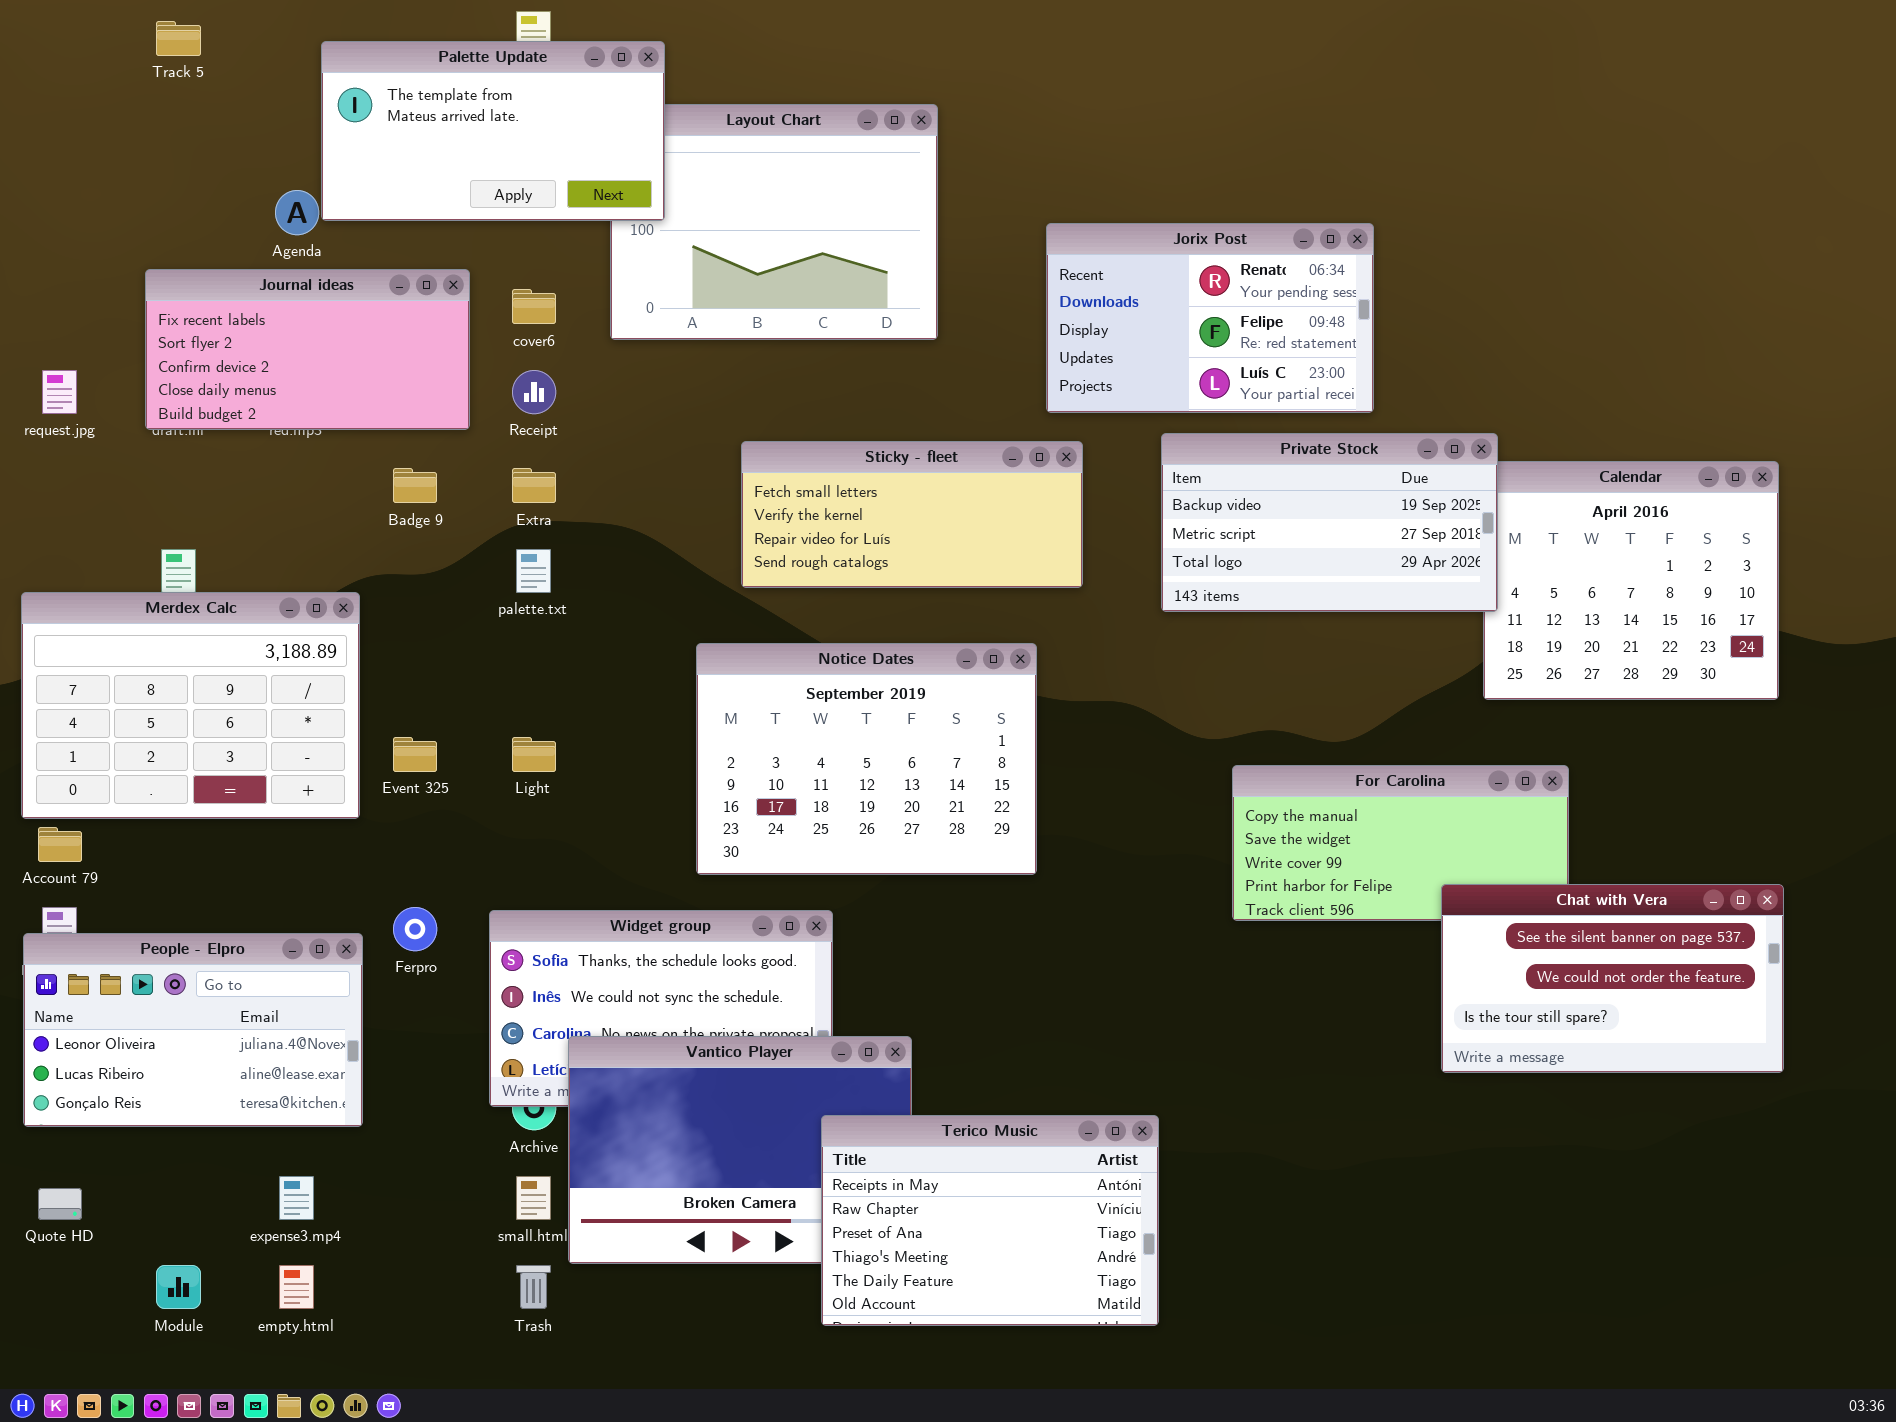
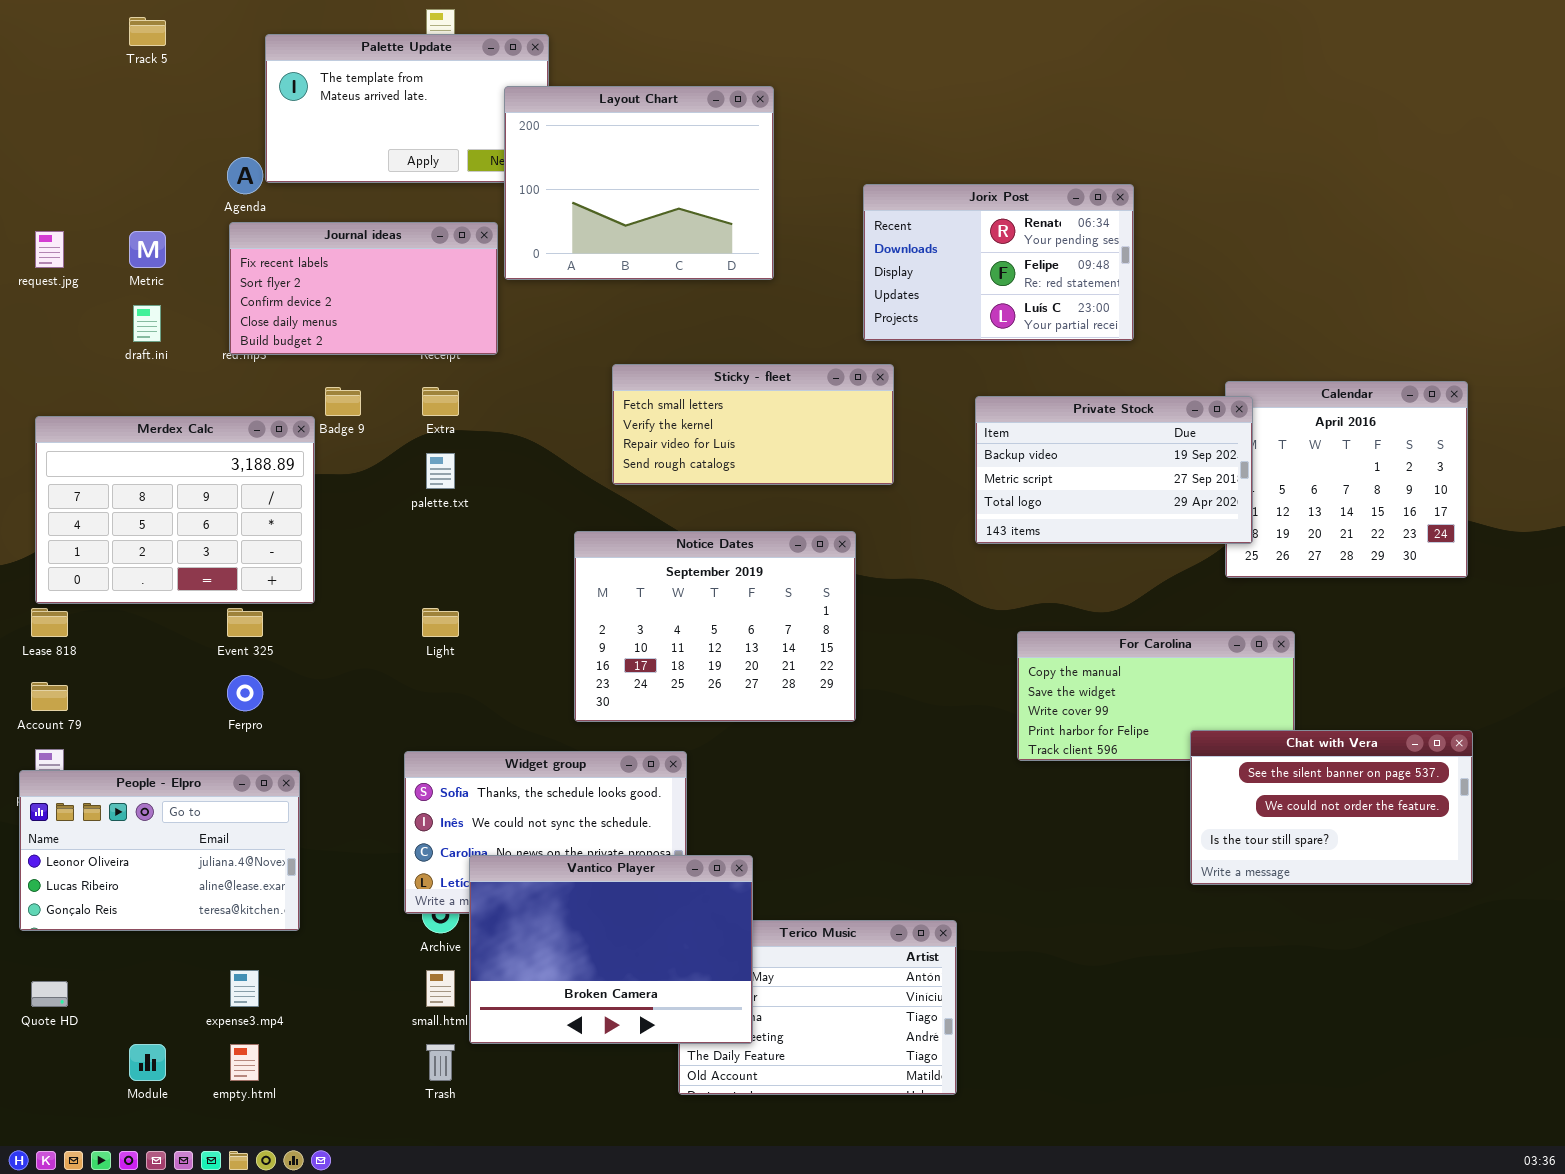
Layout Chart: [610,104,938,340] -> [504,86,774,280], raised
Journal ideas: [145,269,470,430] -> [229,222,498,355], moved
request.jpg: [42,370,77,414] -> [35,231,64,268], moved
Private Stock: [1161,433,1498,612] -> [975,396,1253,544], moved
Merdex Calc: [21,592,360,819] -> [35,416,315,604], moved
Event 325: [393,737,437,772] -> [227,608,263,637], moved
Ferpro: [393,907,437,951] -> [227,675,263,711], moved
Vantico Player: [568,1036,912,1264] -> [469,855,753,1044], raised

